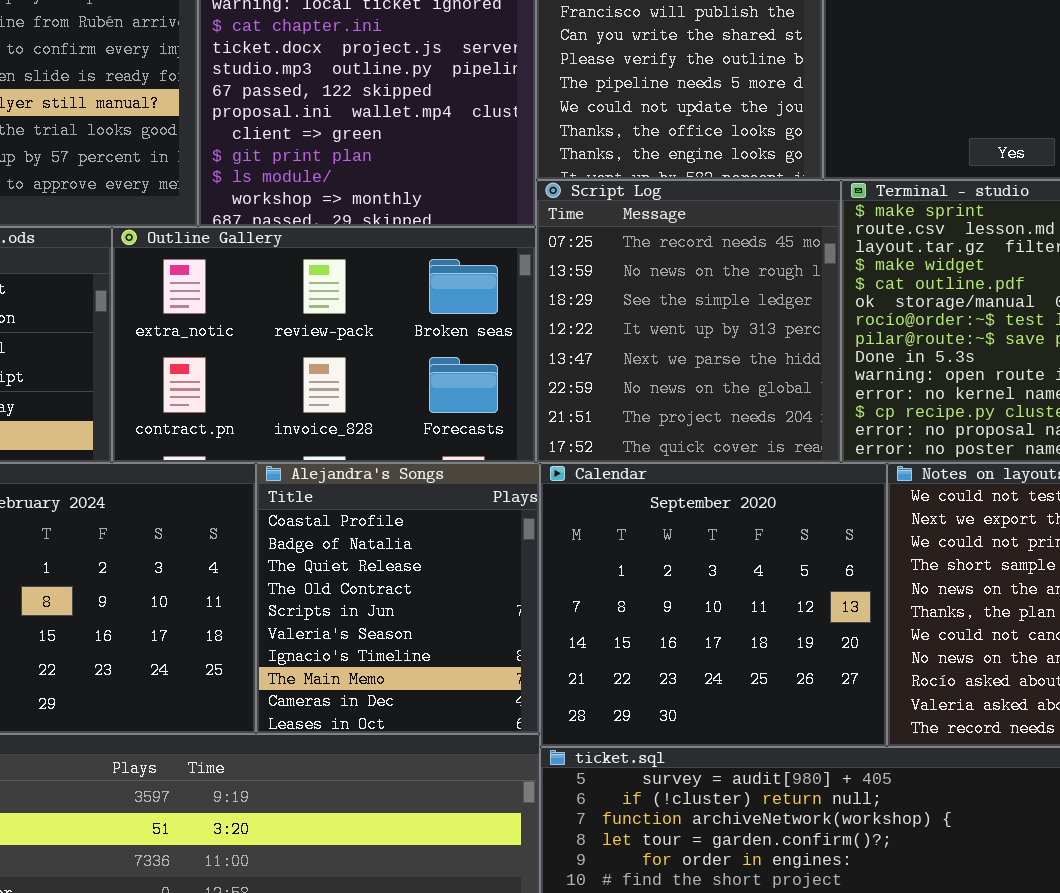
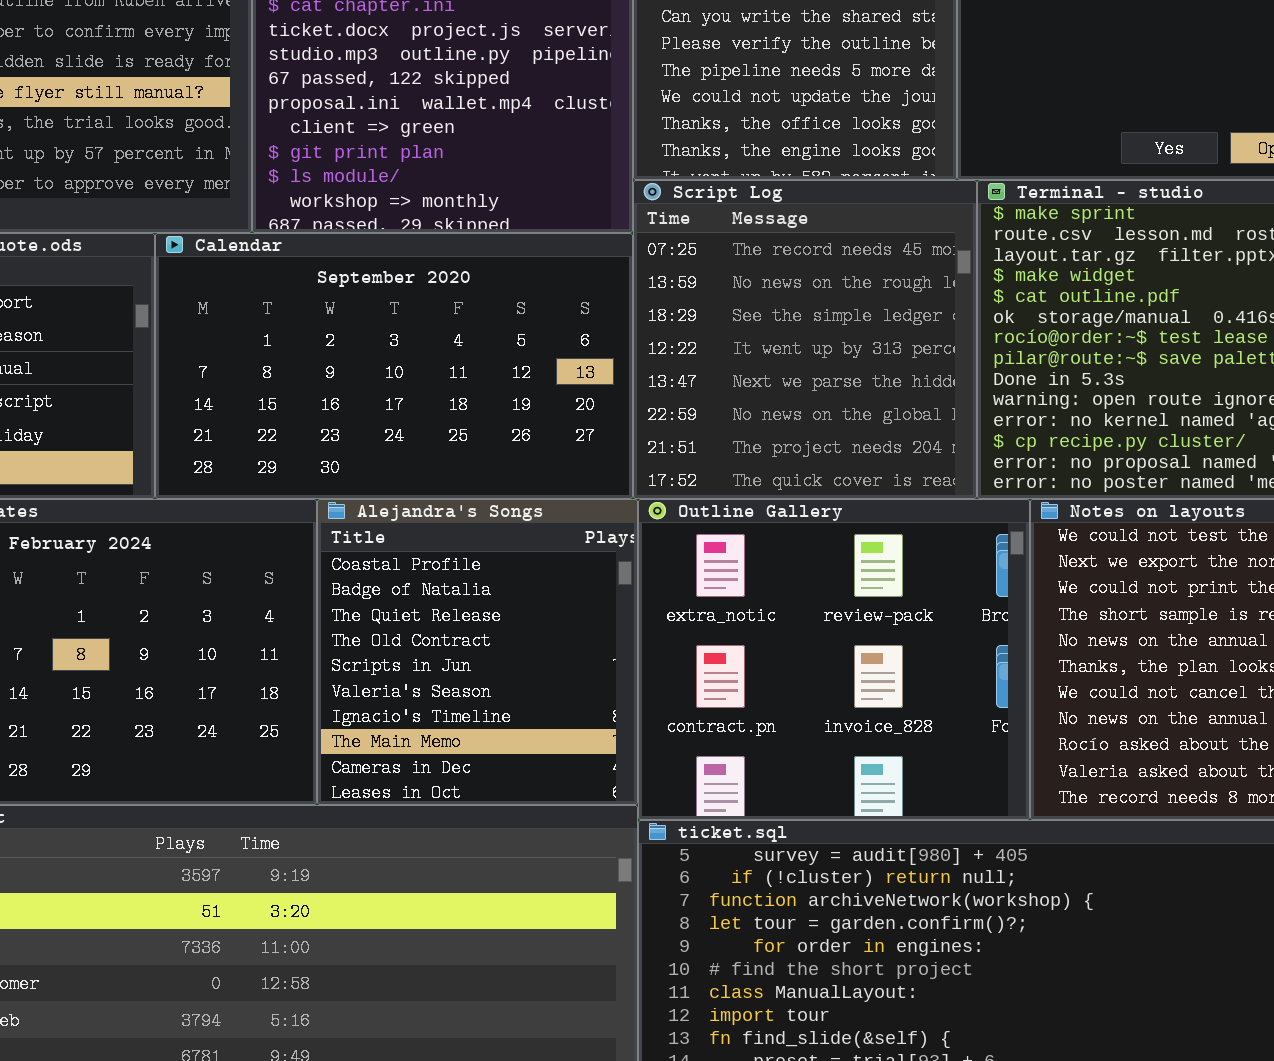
Outline Gallery: [112,227,536,463] -> [638,499,1030,820], moved, resized
Calendar: [540,463,887,747] -> [155,233,633,499], moved, resized

